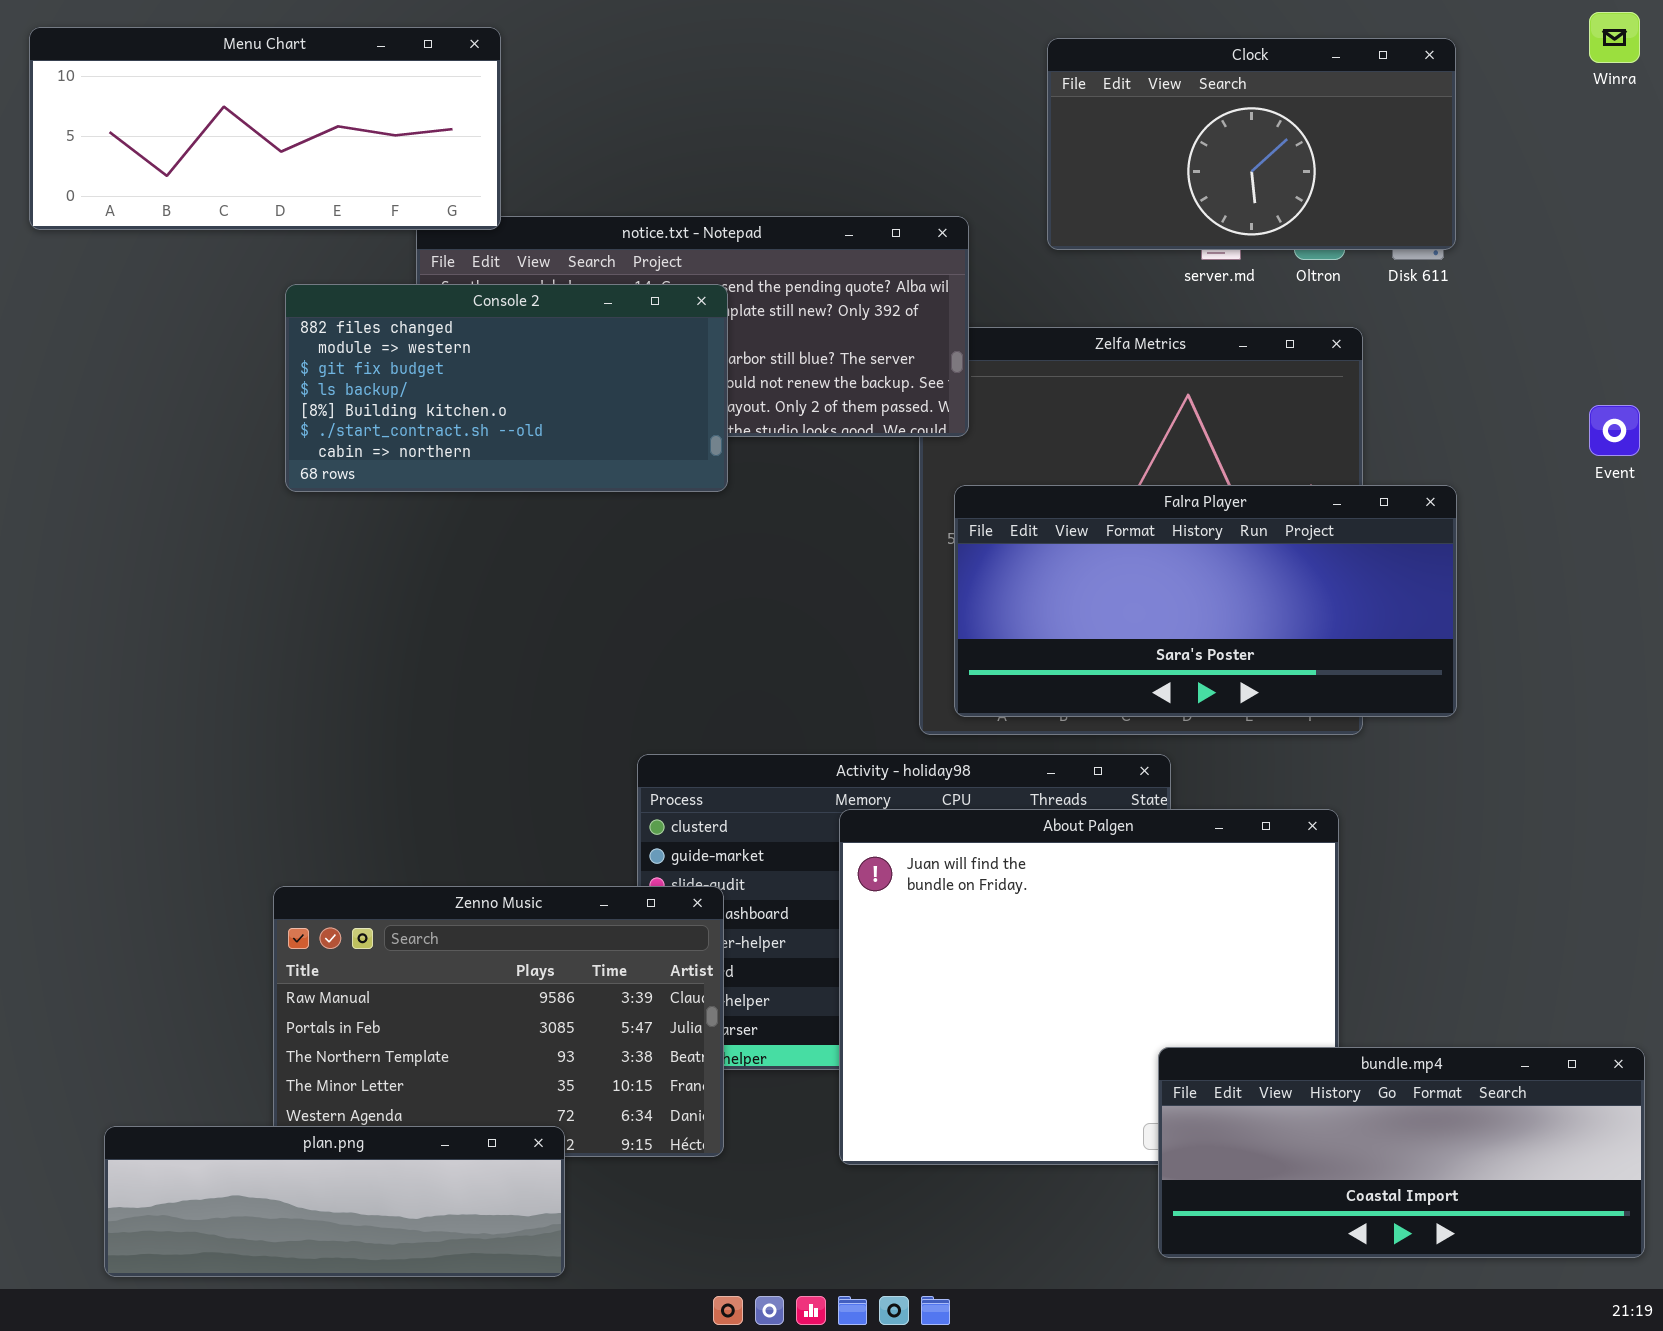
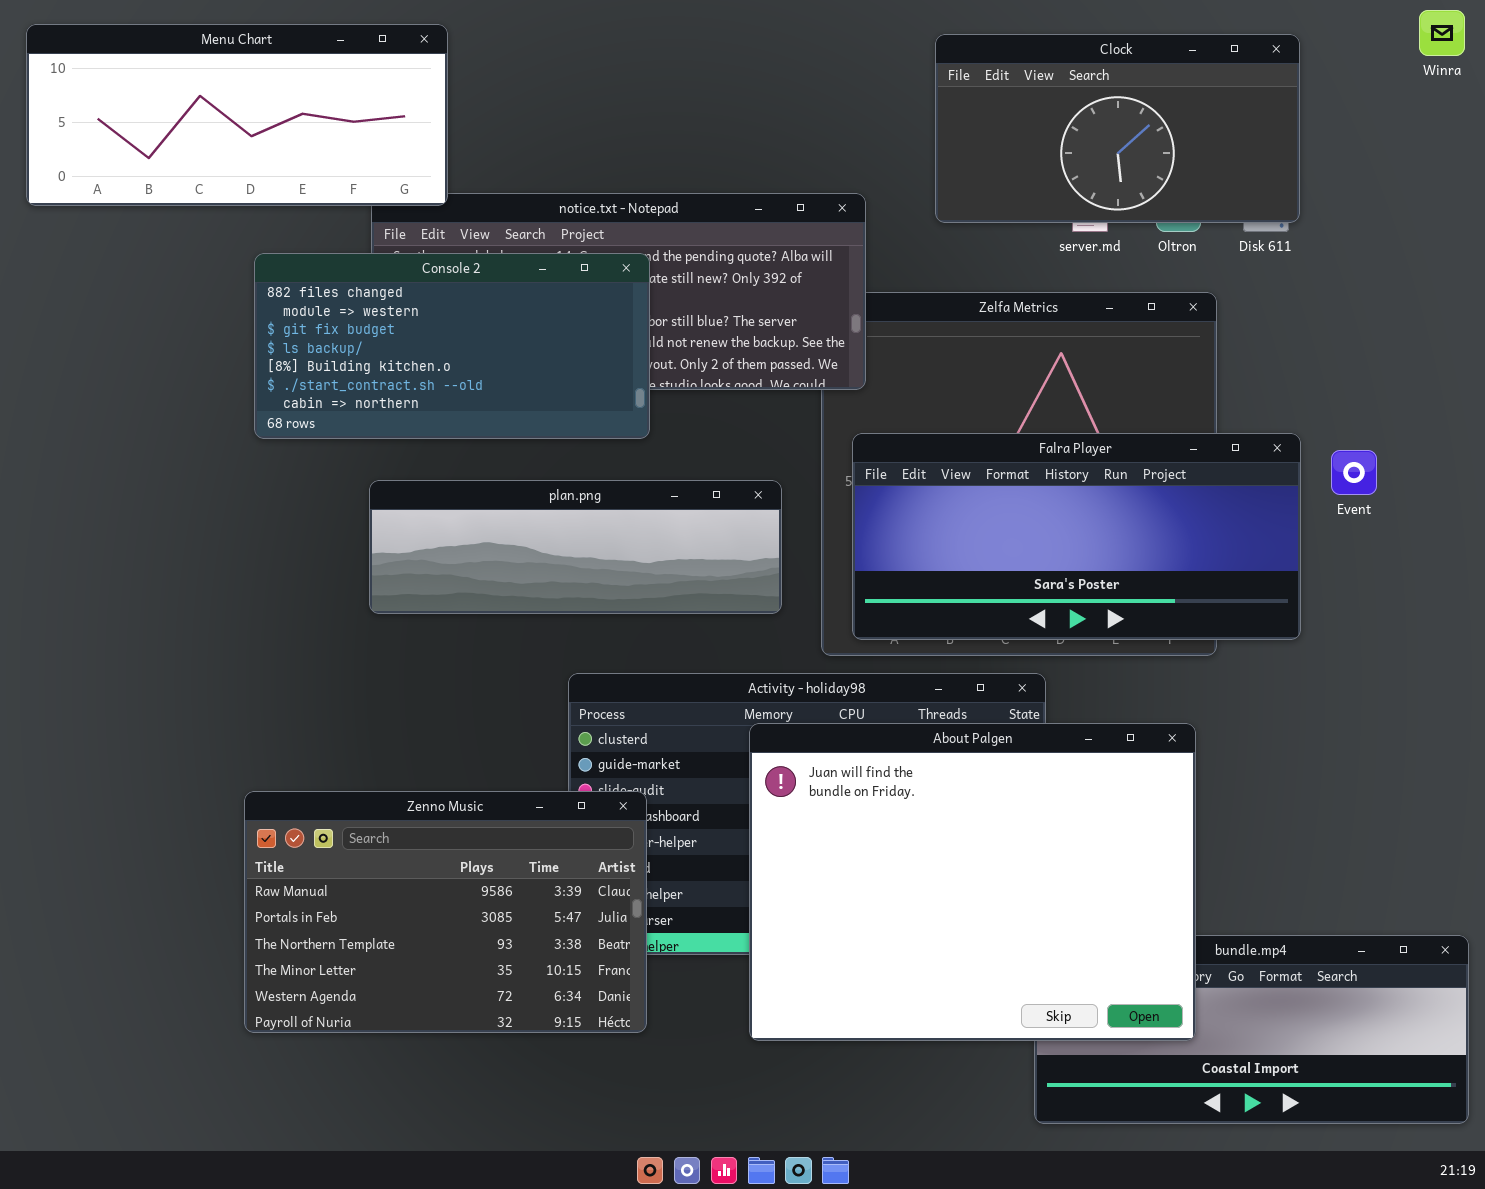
Event: [1589,405,1640,456] -> [1331,450,1377,495], moved
About Palgen: [839,809,1339,1165] -> [749,723,1196,1041], raised
plan.png: [104,1126,565,1277] -> [369,480,782,614], moved

